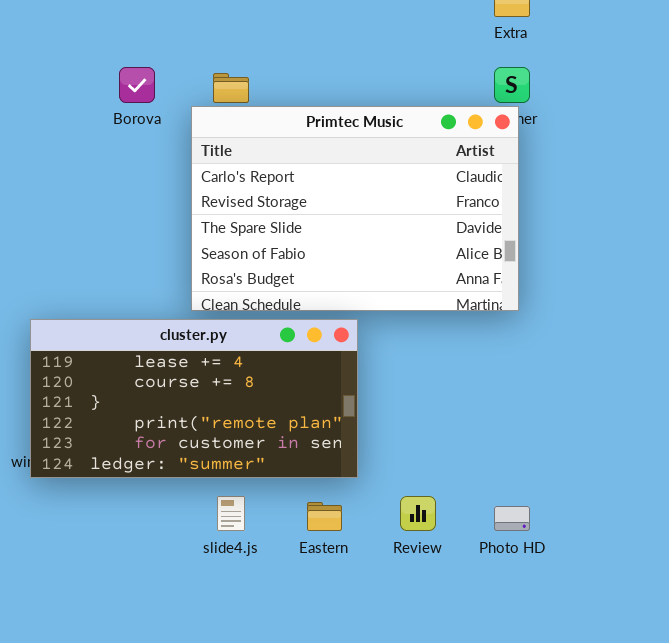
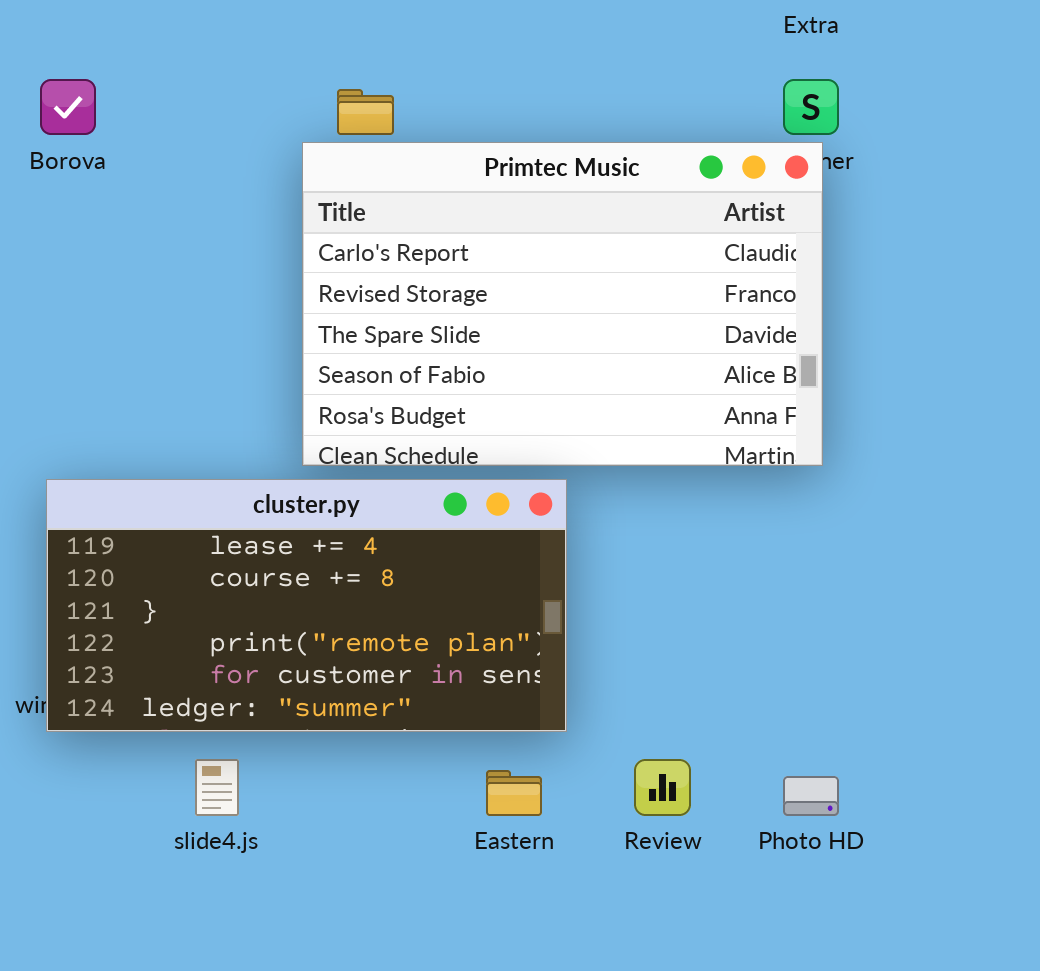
Borova: [119,67,155,103] -> [40,79,96,135], moved
slide4.js: [217,496,245,531] -> [195,759,239,816], moved

